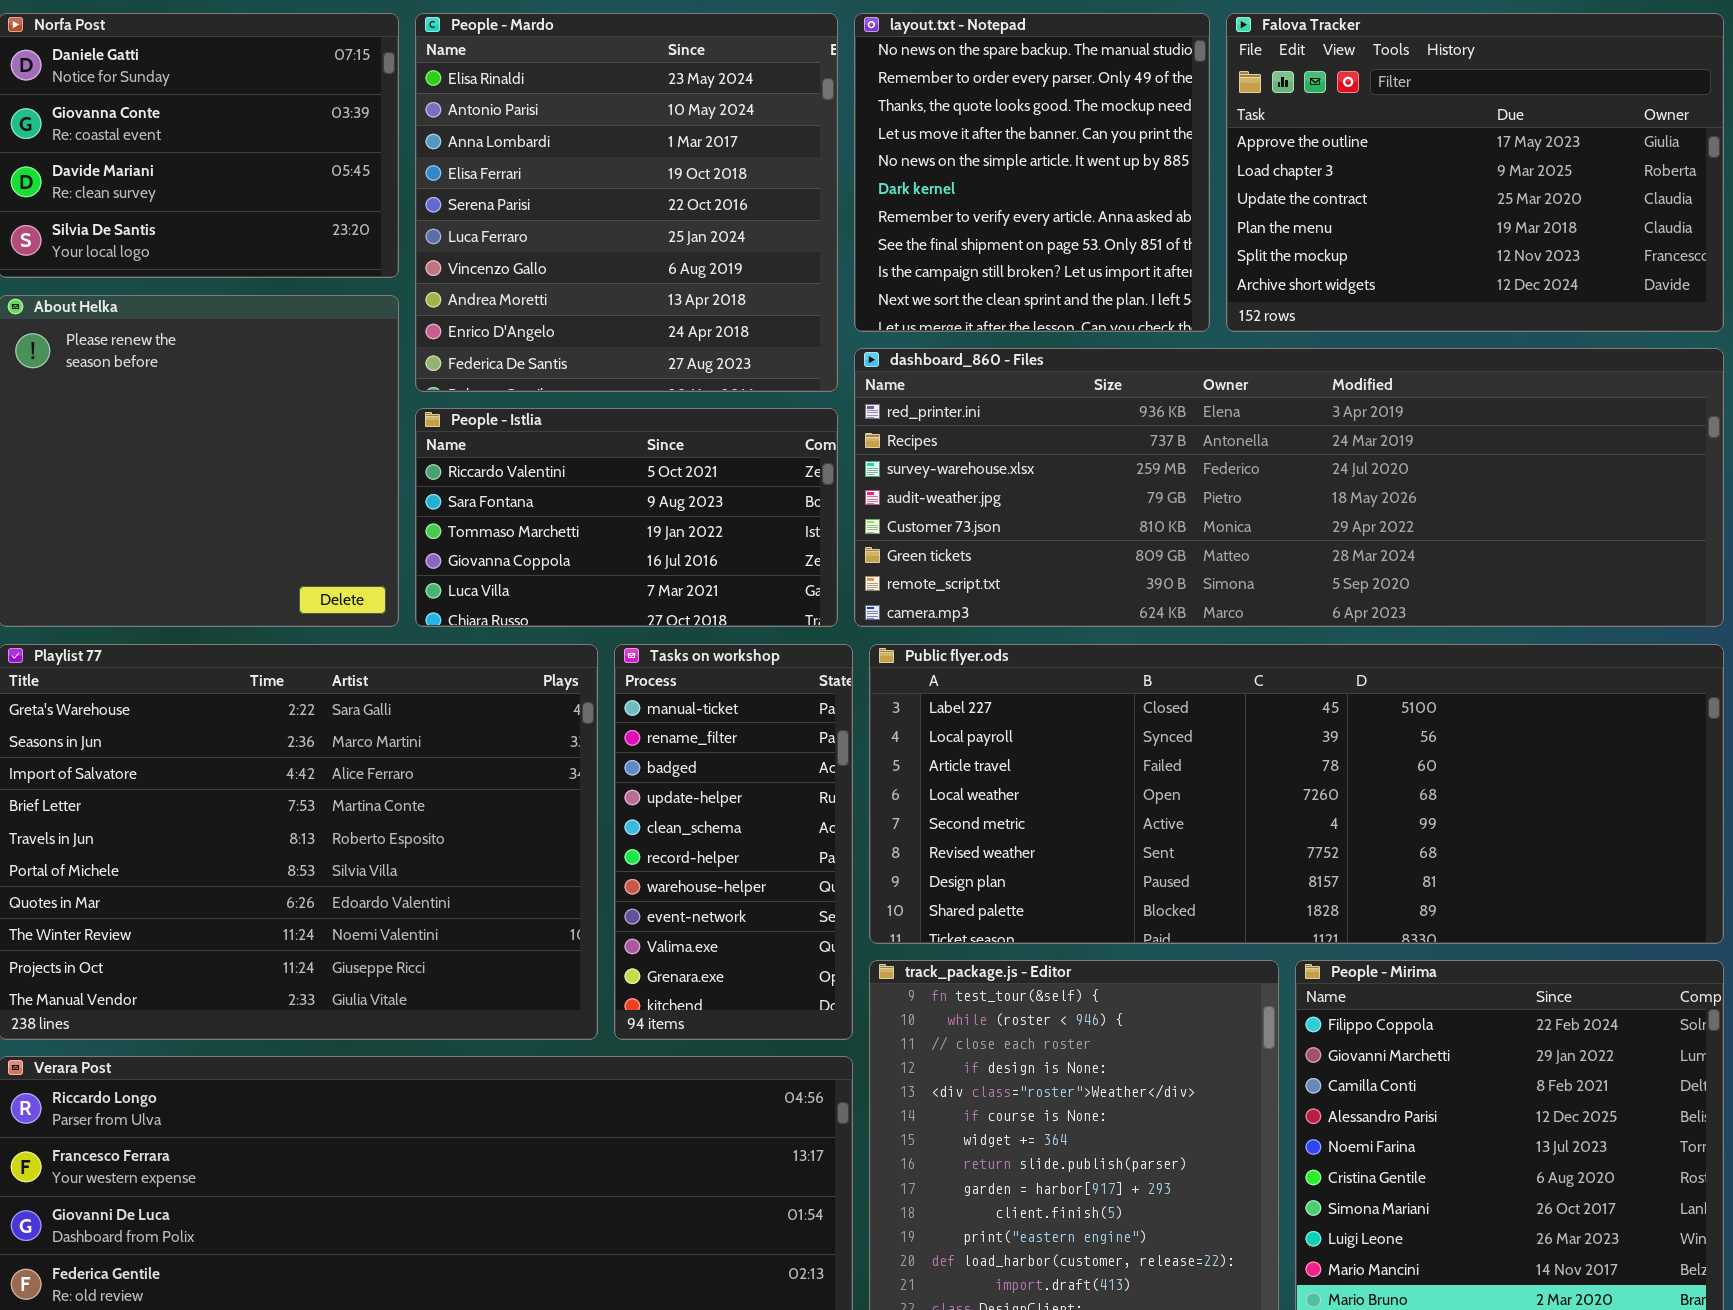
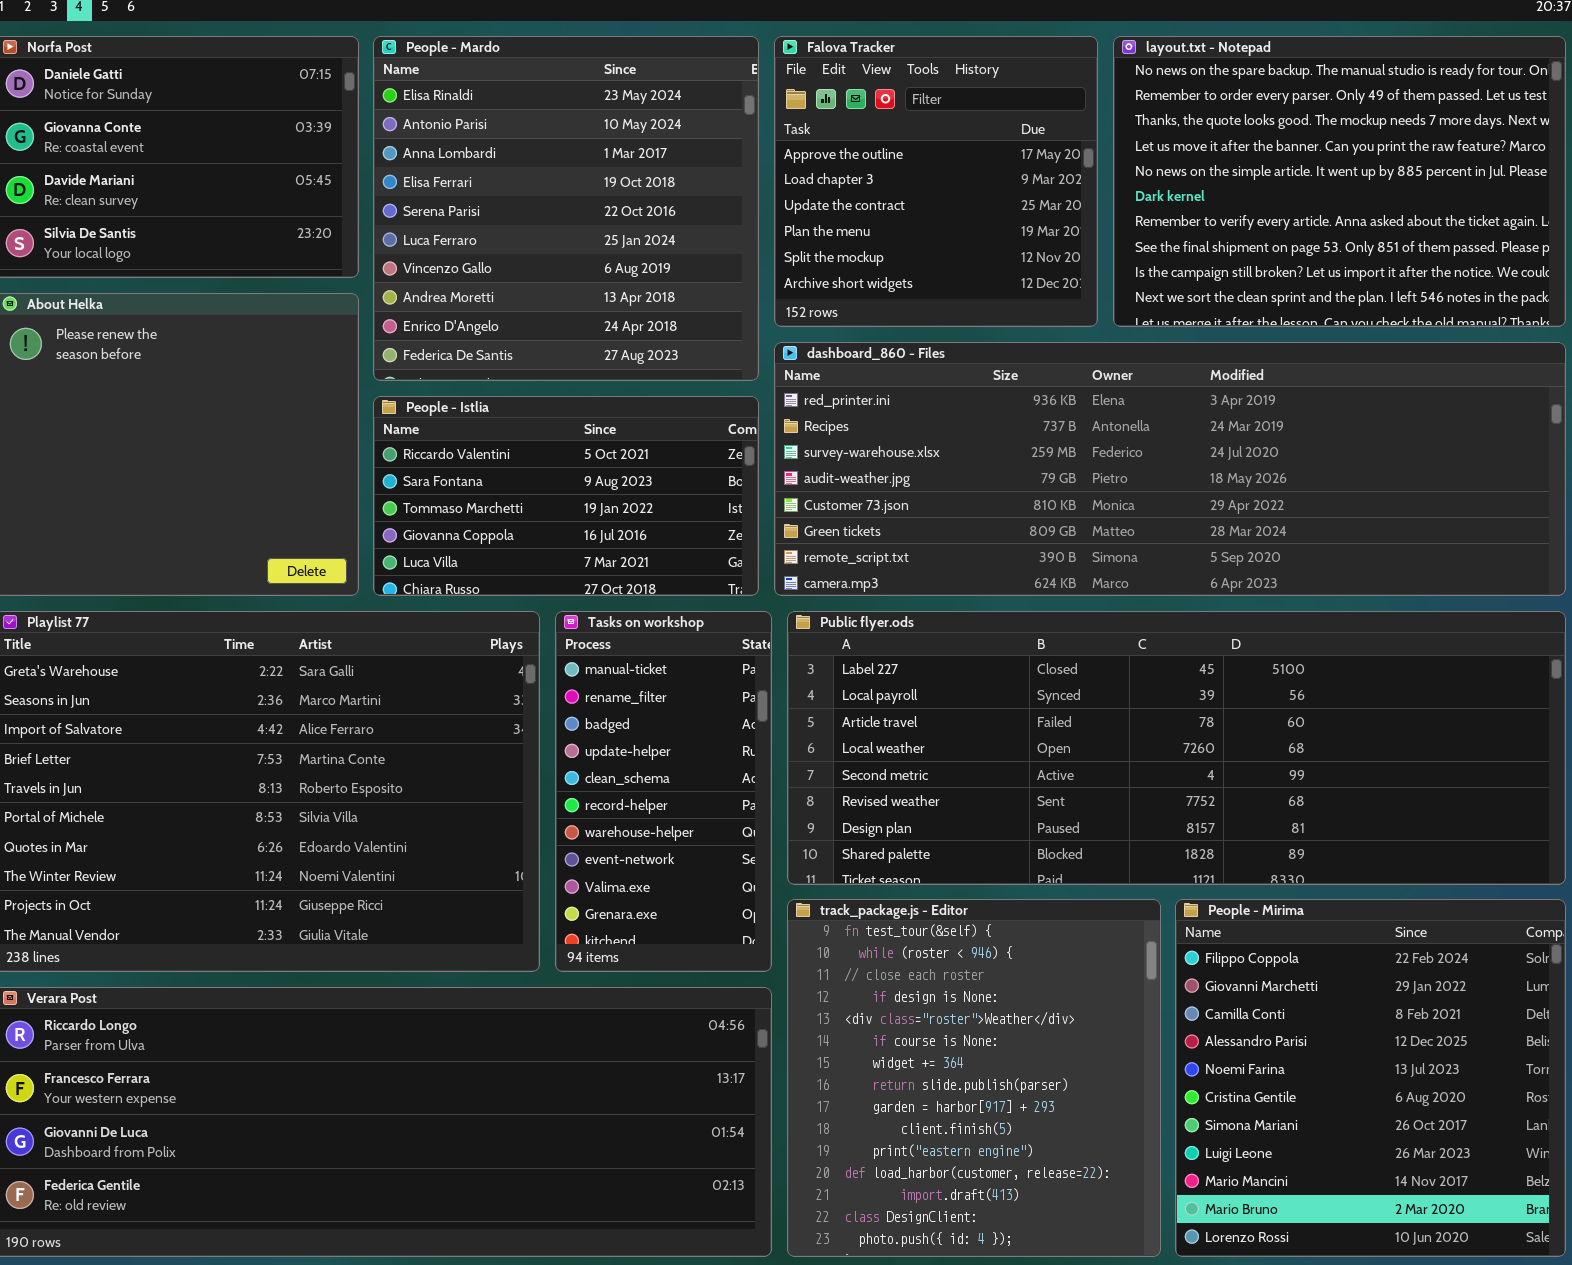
layout.txt - Notepad: [854,13,1210,332] -> [1113,36,1566,327], moved, resized
Falova Tracker: [1226,13,1724,332] -> [774,36,1098,327], moved, resized

